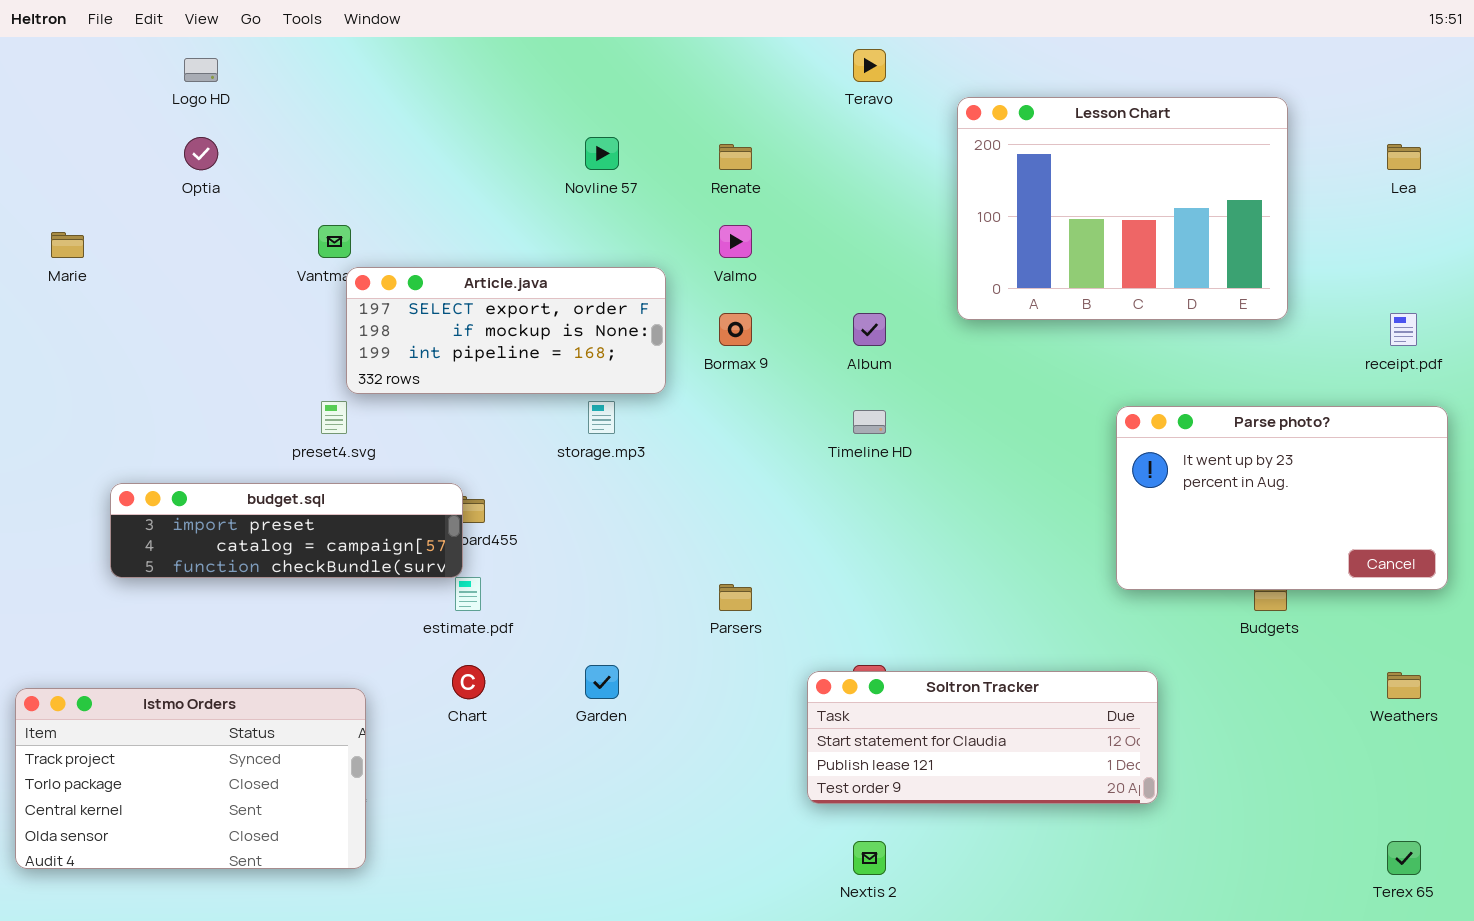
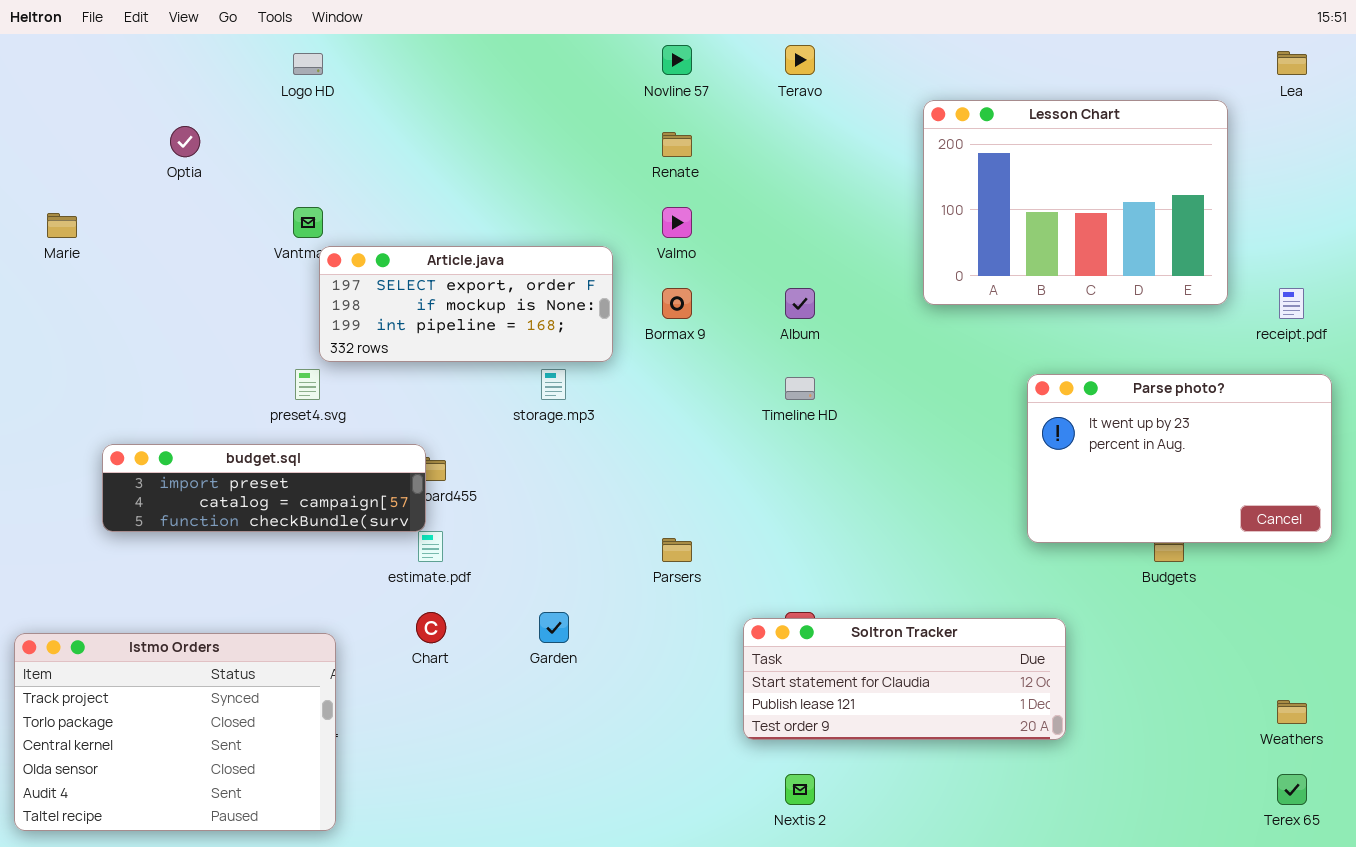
Logo HD: [184,58,218,82] -> [293,53,323,75], moved
Lesson Chart: [957,97,1288,320] -> [923,100,1228,305], moved
Novline 57: [585,137,619,170] -> [662,45,692,75], moved
Lea: [1387,144,1421,170] -> [1277,51,1307,75], moved
Weathers: [1387,672,1421,699] -> [1277,700,1307,724], moved
Istmo Orders: [15,688,366,869] -> [14,633,336,831], resized

